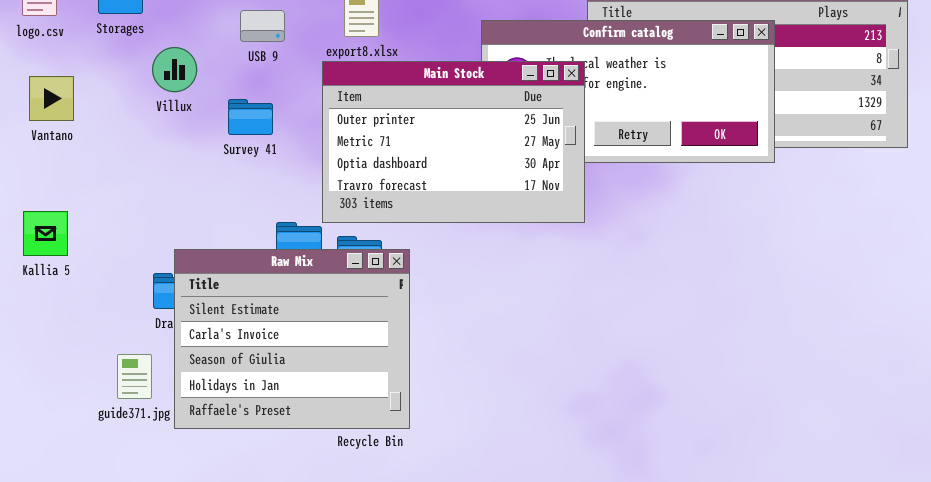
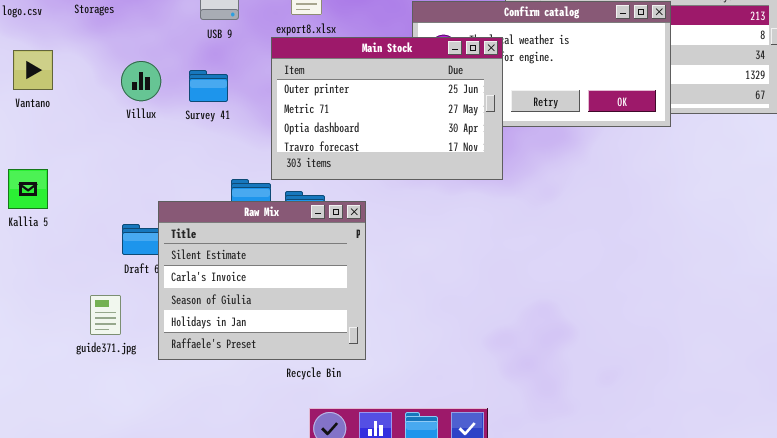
Villux: [152,47,197,92] -> [121,61,161,101], moved
Raw Mix: [174,249,410,429] -> [158,201,366,360], moved

